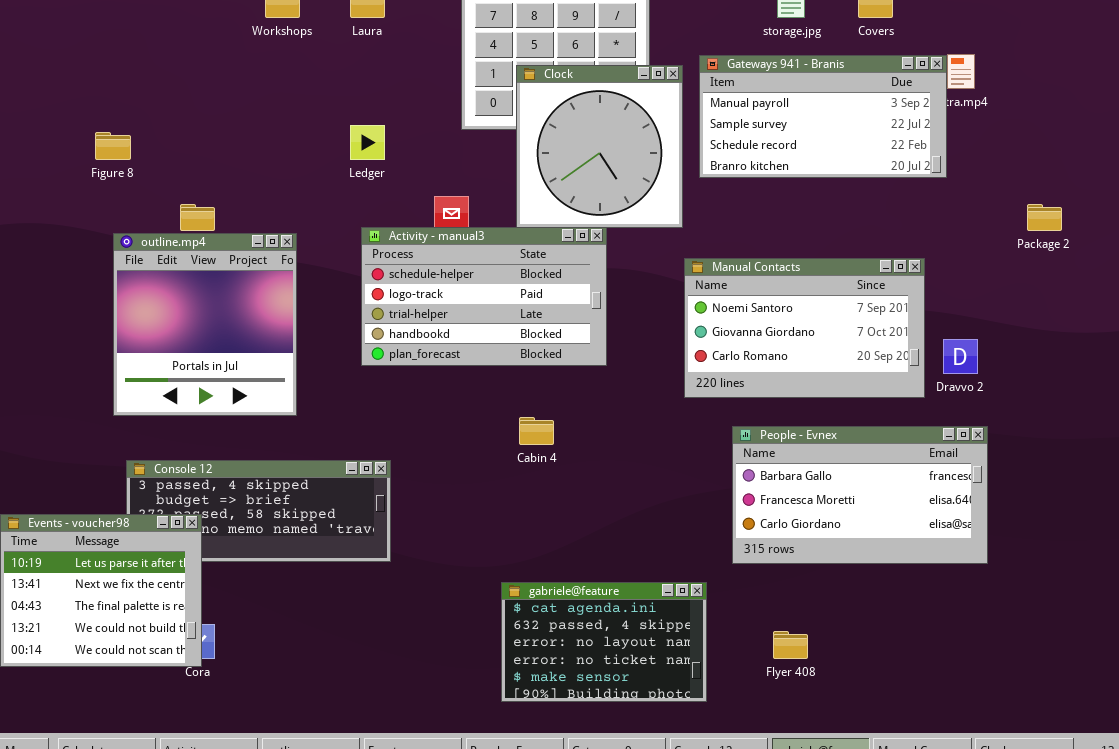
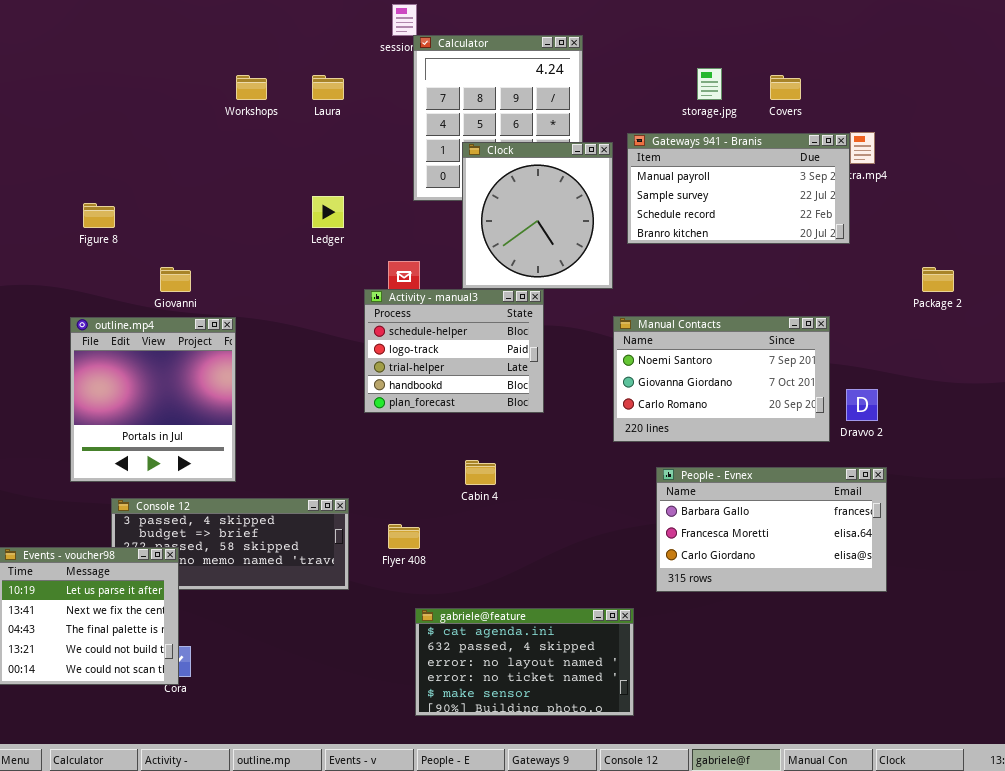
Activity - manual3: [361,227,607,366] -> [364,289,544,413], resized
outline.mp4: [113,233,297,416] -> [70,317,236,482], moved
gabriele@feature: [501,582,707,702] -> [415,608,634,716], resized
Flyer 408: [773,631,808,659] -> [388,524,420,549], moved

